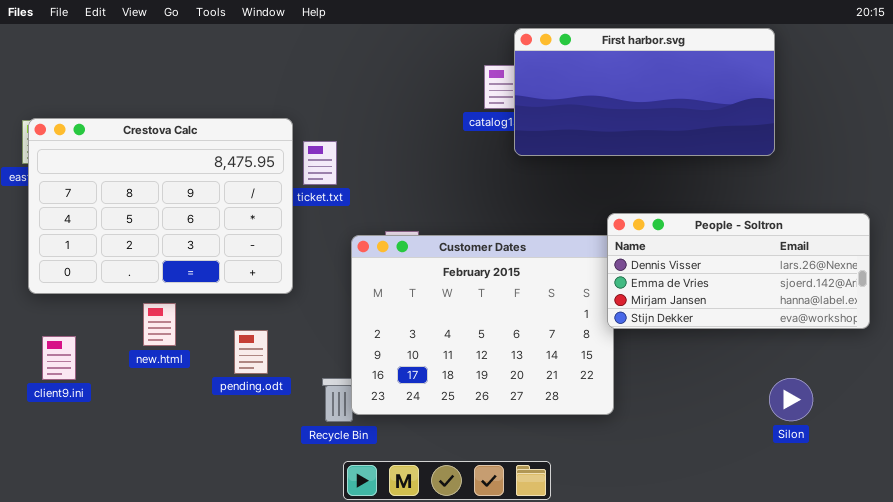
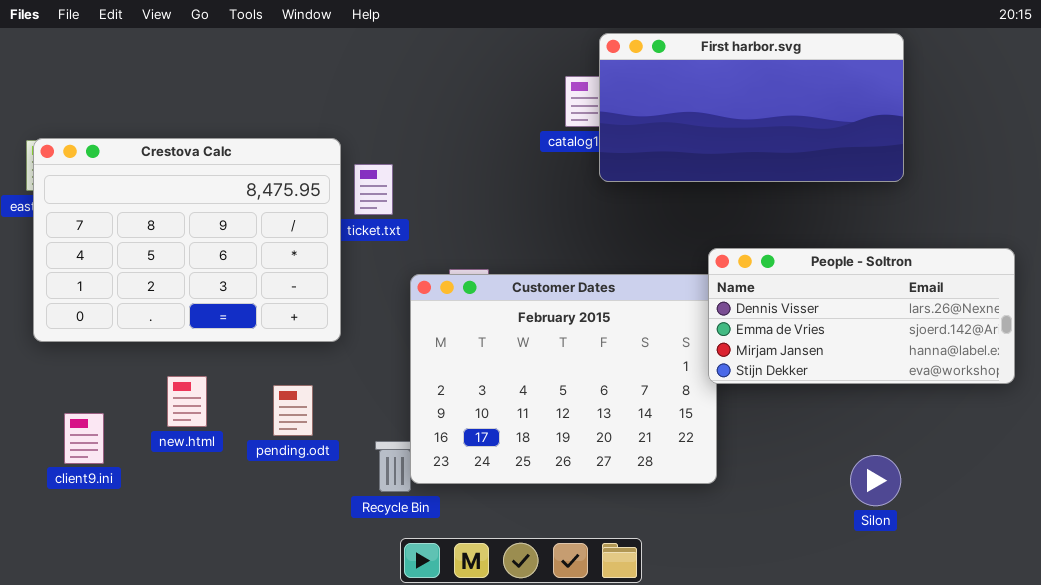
new.html: [143,303,176,346] -> [167,376,207,427], moved
client9.ini: [42,336,76,380] -> [64,413,104,464], moved
Silon: [769,378,813,421] -> [850,455,901,506], moved

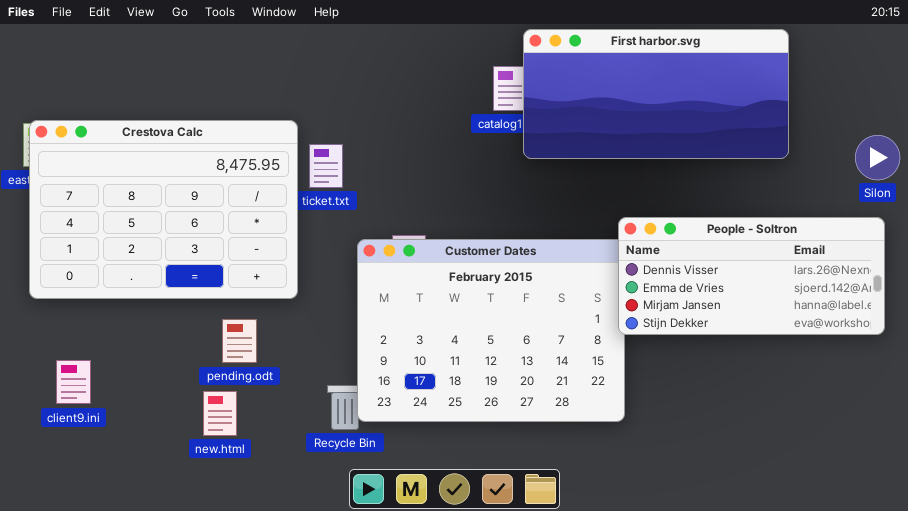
new.html: [167,376,207,427] -> [203,391,237,436], moved
pending.odt: [273,385,313,436] -> [222,319,257,363], moved
Silon: [850,455,901,506] -> [855,135,900,180], moved

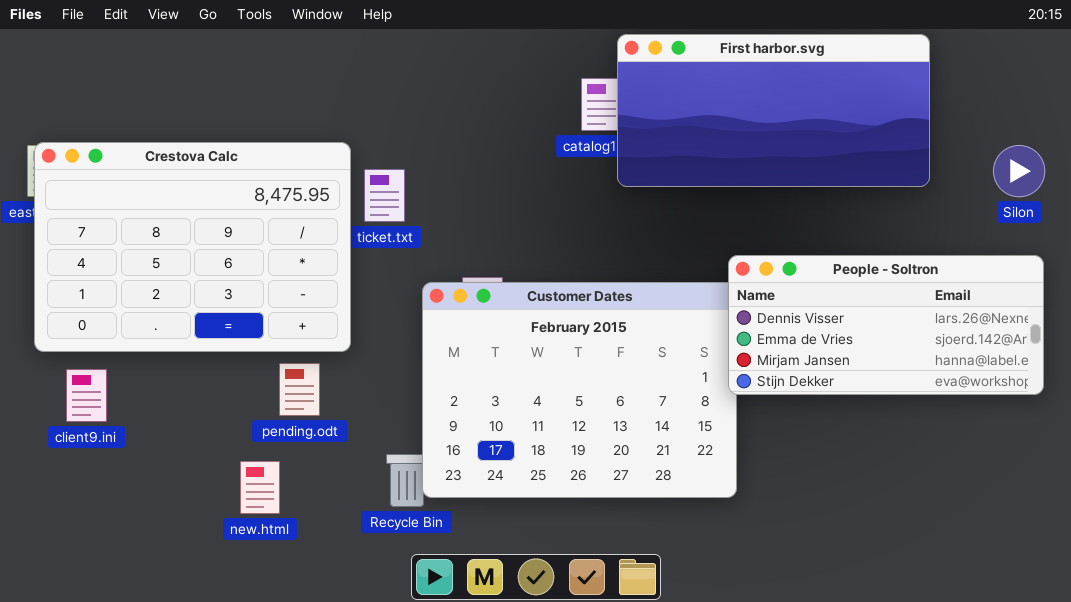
Silon: [855,135,900,180] -> [993,145,1045,197], moved
pending.odt: [222,319,257,363] -> [279,363,320,416], moved
client9.ini: [56,360,91,404] -> [66,369,107,422], moved

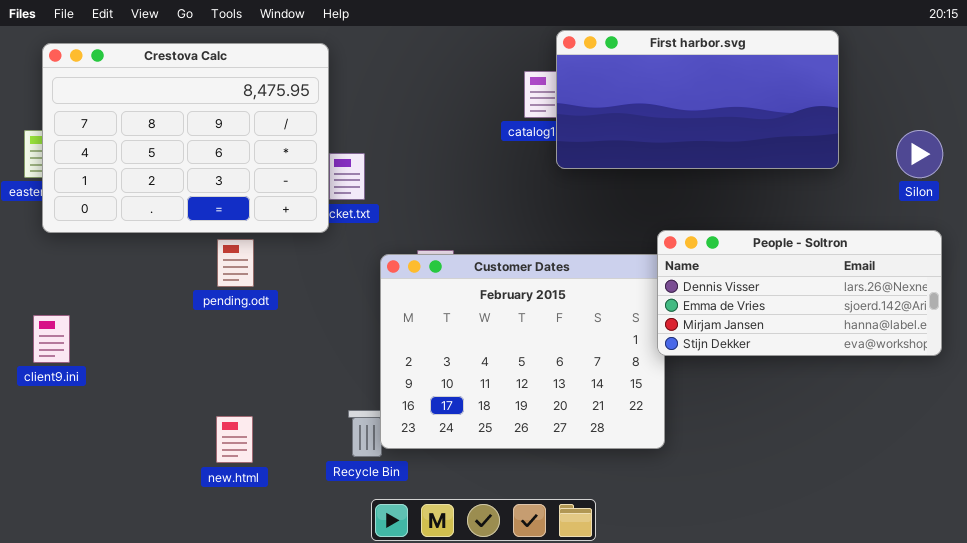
Crestova Calc: [34,142,351,352] -> [42,43,329,233], moved
pending.odt: [279,363,320,416] -> [217,239,254,287], moved
client9.ini: [66,369,107,422] -> [33,315,70,363], moved

